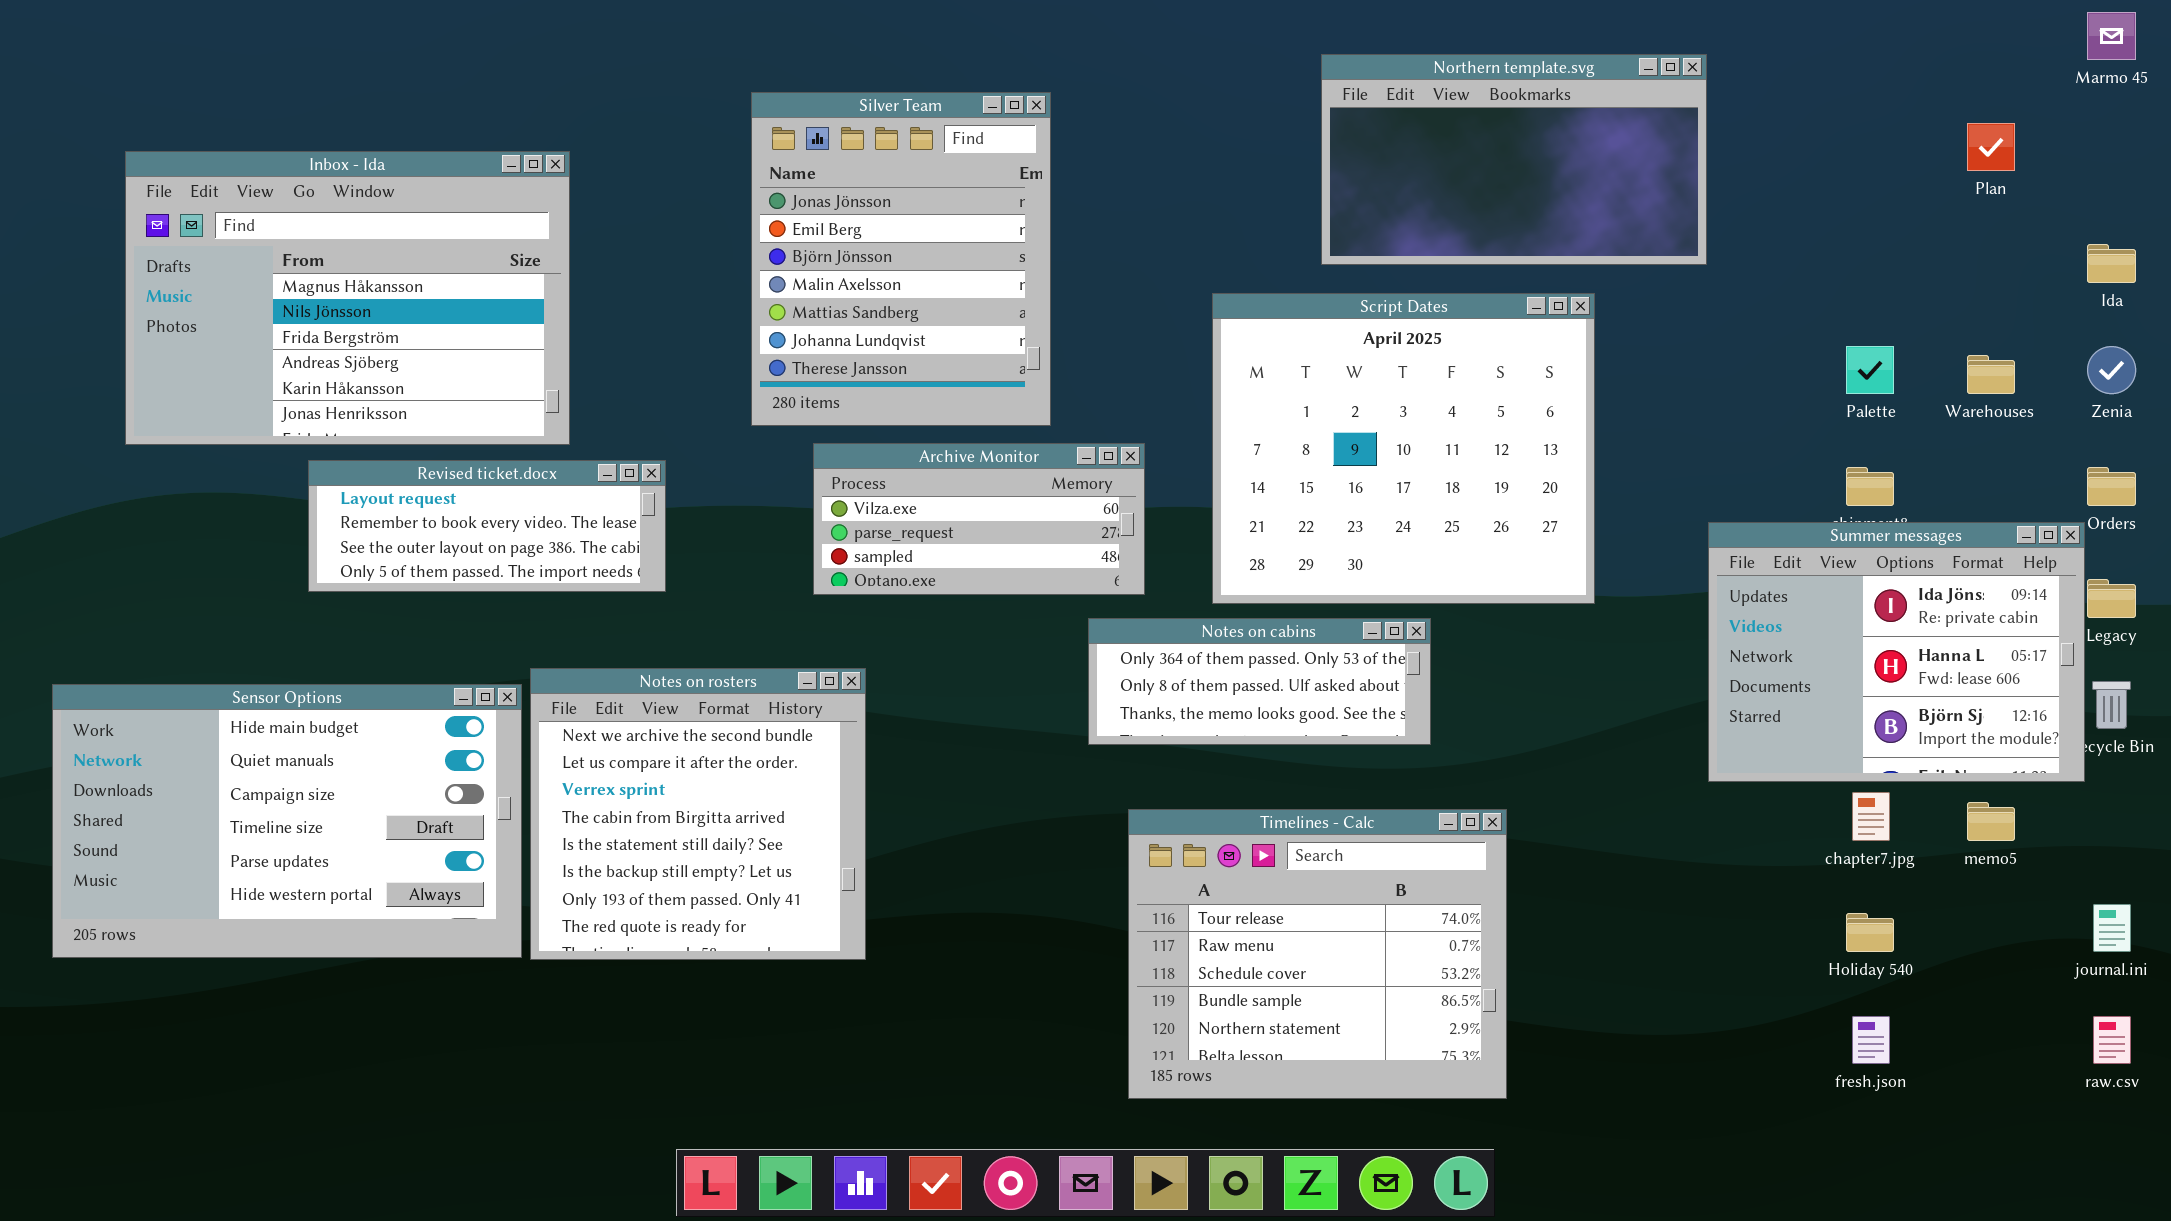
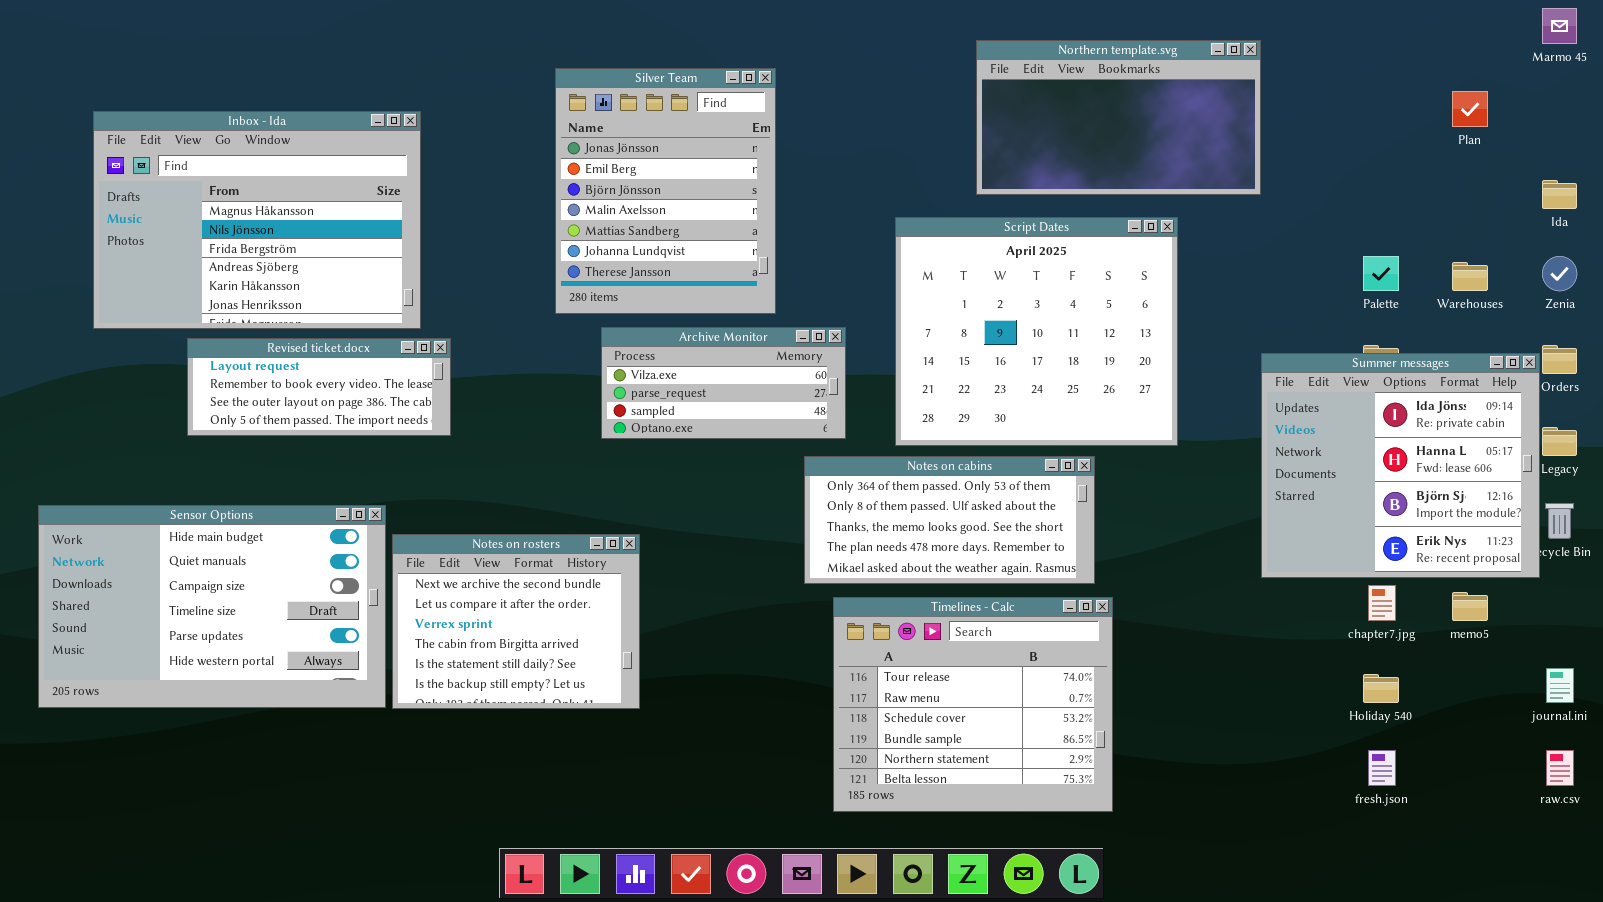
Revised ticket.docx: [308,460,666,592] -> [187,338,451,436], moved
Summer messages: [1708,522,2085,782] -> [1261,353,1540,578], resized
Notes on cabins: [1088,618,1431,745] -> [804,456,1095,584], resized
Notes on rosters: [530,668,866,960] -> [392,534,640,709], resized

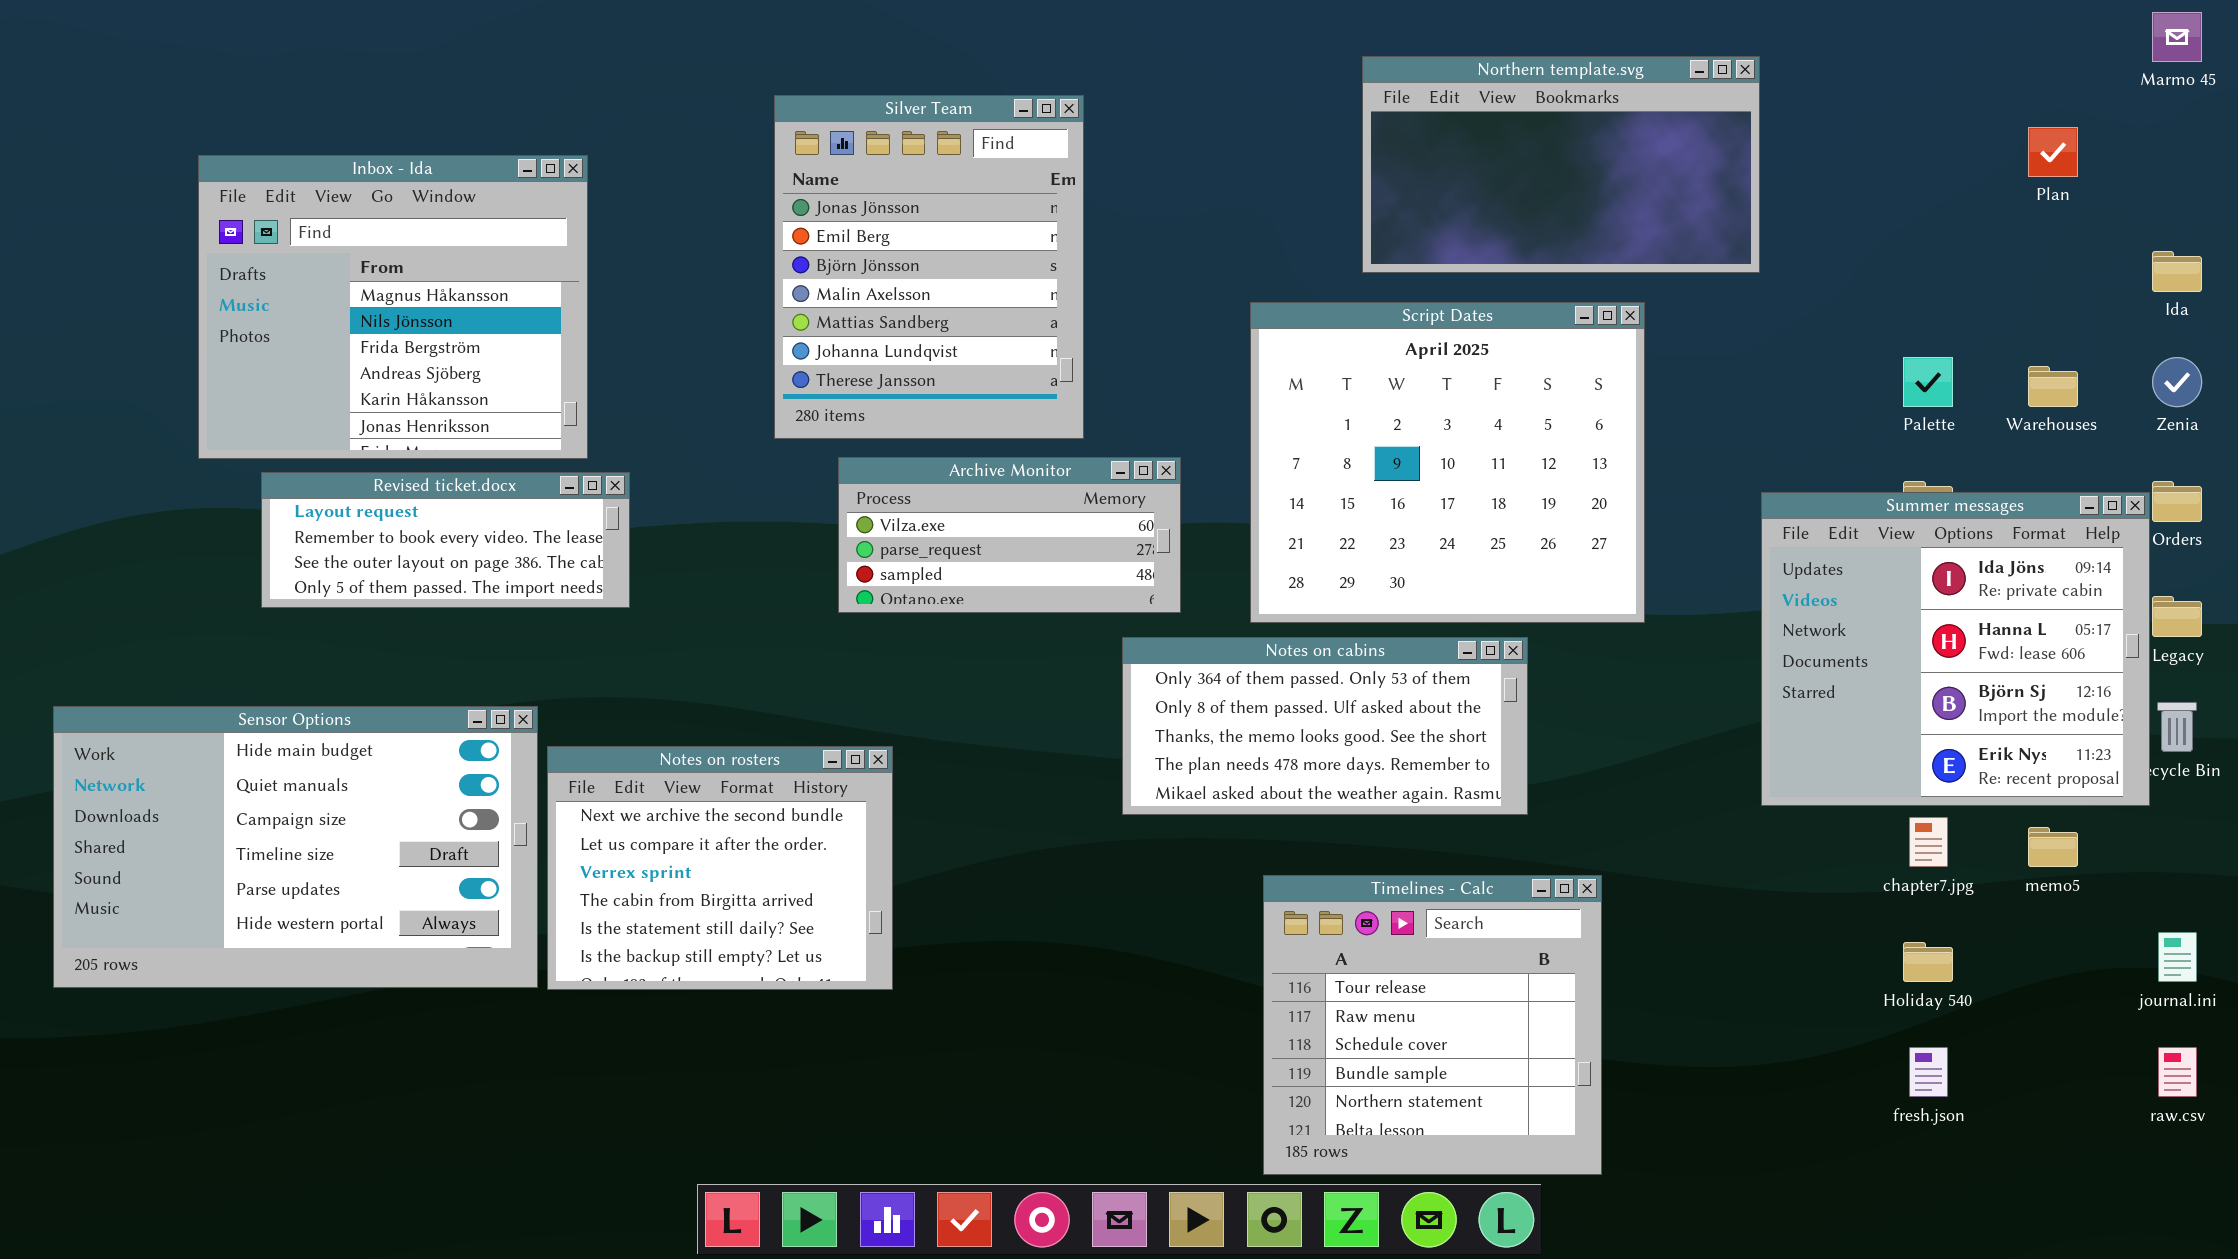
Inbox - Ida: [93,111,421,329] -> [198,155,588,459], resized
Timelines - Calc: [833,597,1113,812] -> [1263,875,1602,1175], moved, resized

